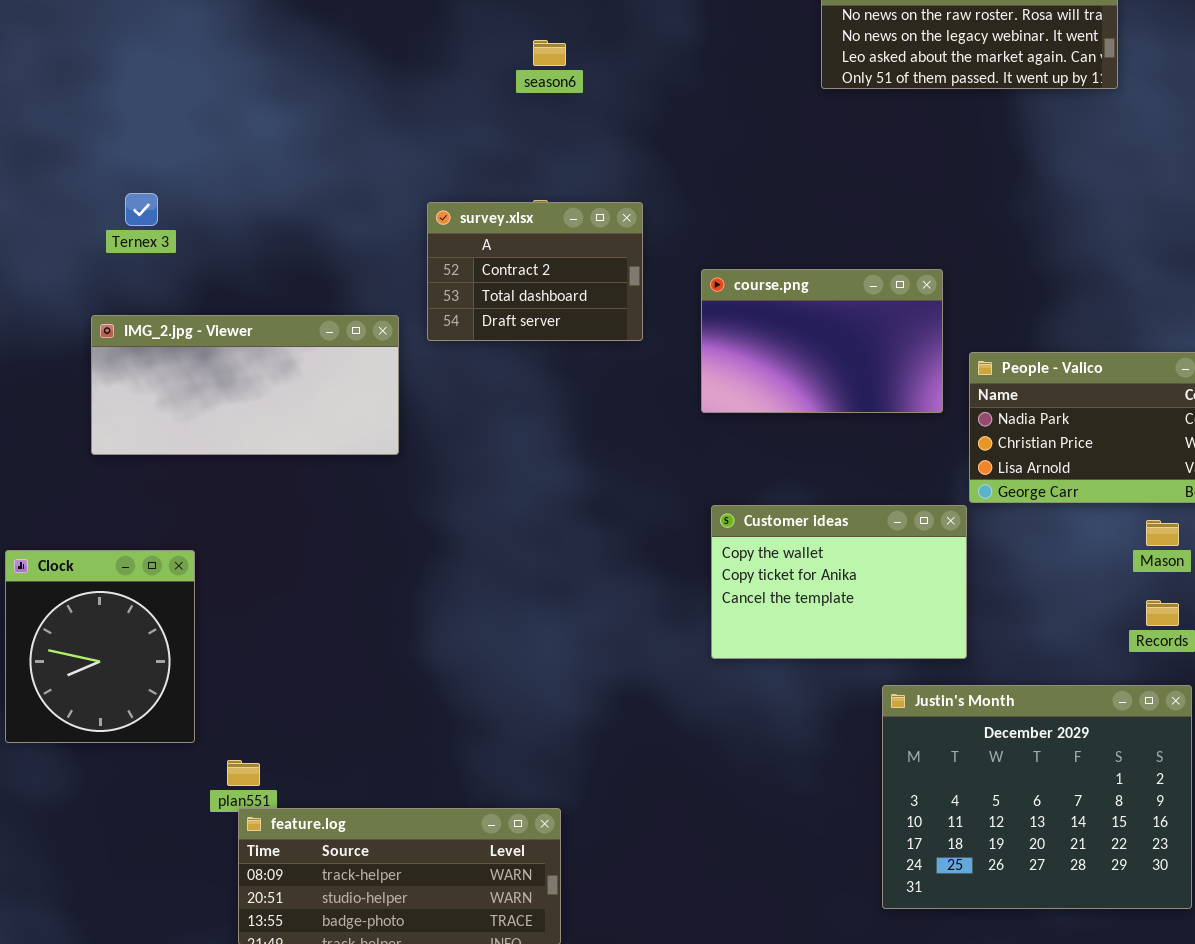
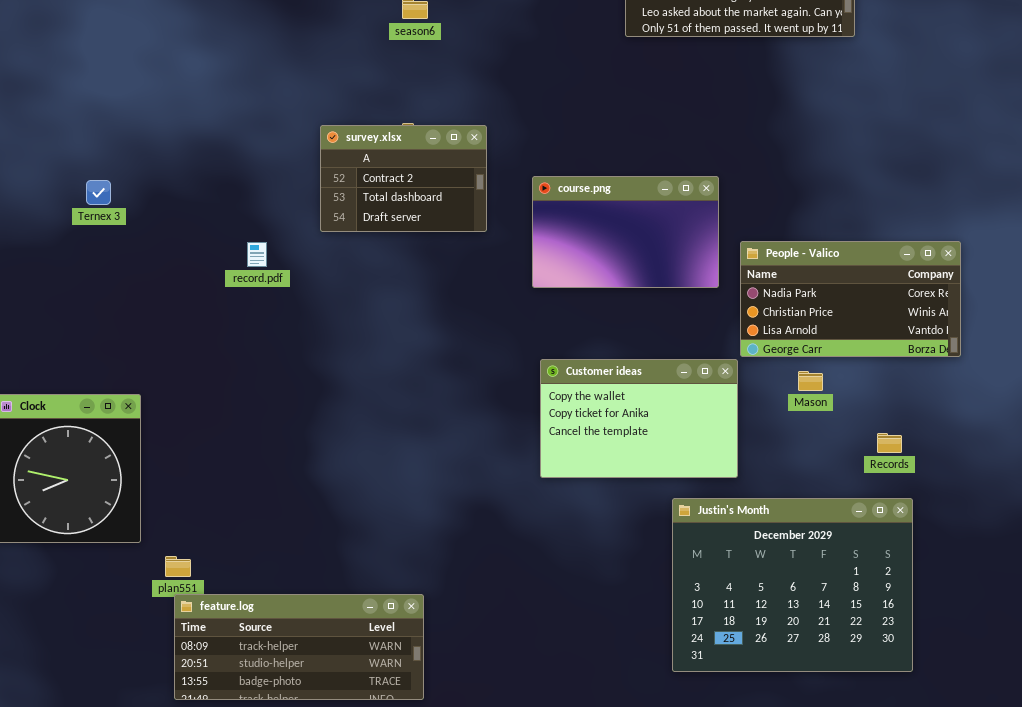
Ternex 3: [125,193,158,226] -> [86,180,111,205], moved
IMG_2.jpg - Viewer: [91,315,399,455] -> none, closed
Mason: [1146,520,1179,546] -> [798,371,823,391], moved

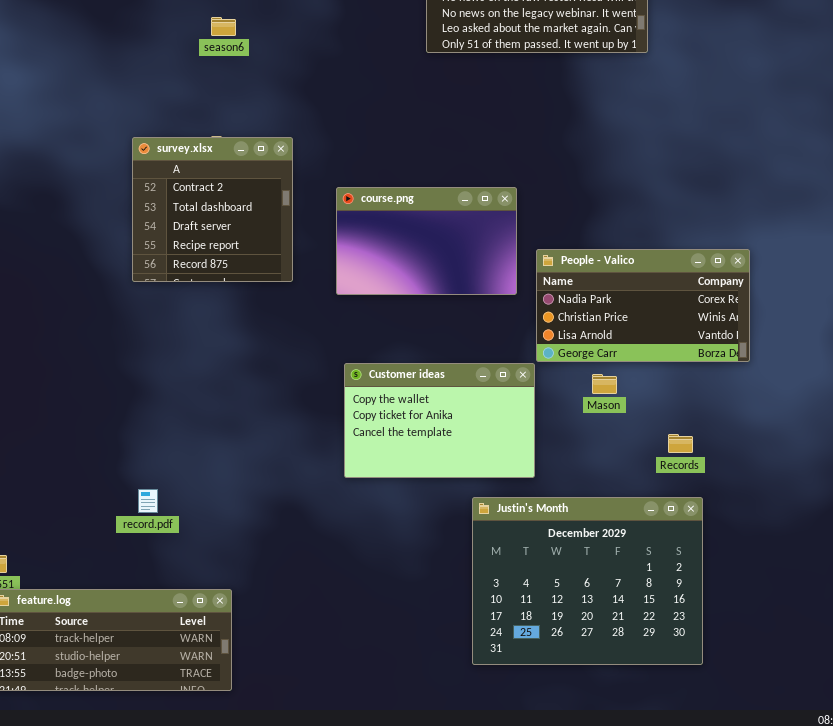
survey.xlsx: [320,125,487,232] -> [132,137,293,282], resized
record.pdf: [247,242,267,267] -> [138,489,158,513], moved

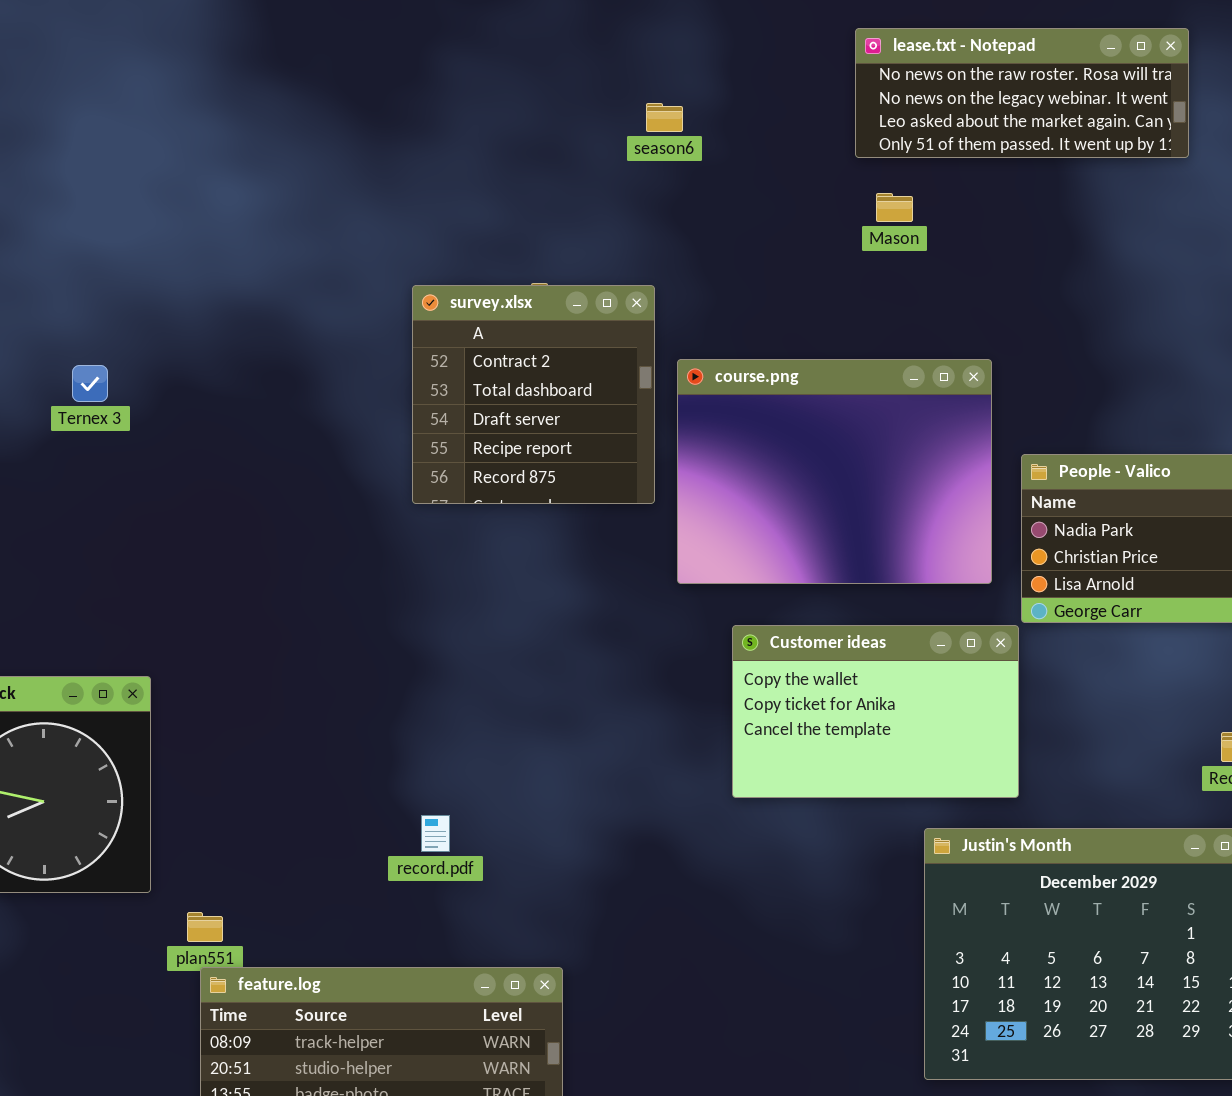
season6: [211,17,236,36] -> [646,103,683,132], moved
course.png: [336,187,517,295] -> [677,359,992,584], resized
Mason: [592,374,617,394] -> [876,193,913,222], moved

